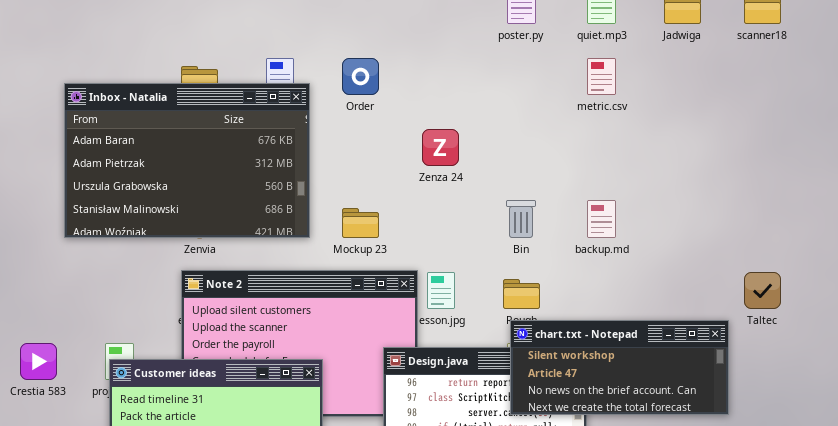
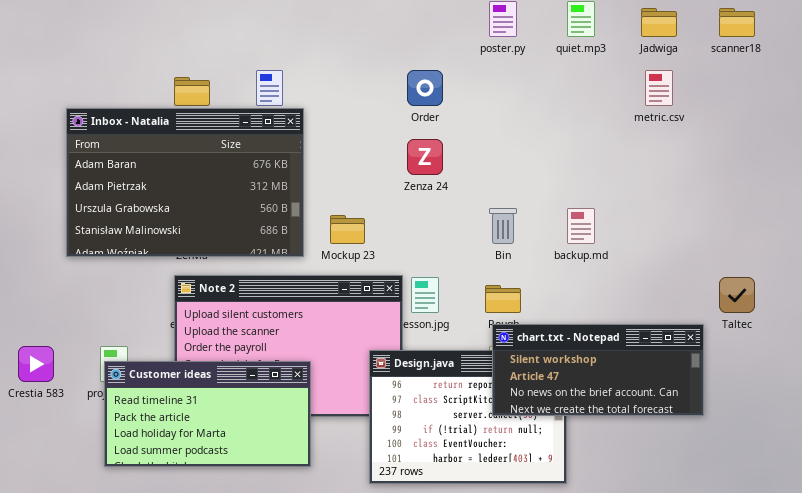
Order: [342,58,379,95] -> [407,70,443,106], moved
metric.csv: [587,58,616,95] -> [645,70,673,106], moved
Inbox - Natalia: [64,83,310,238] -> [66,108,304,257], moved

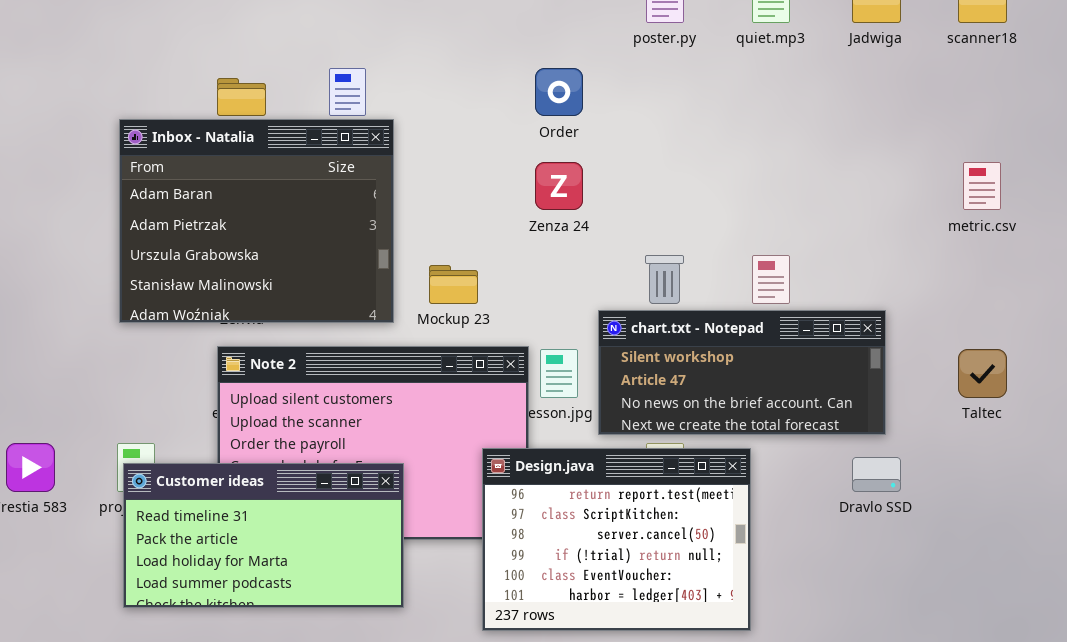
metric.csv: [645,70,673,106] -> [963,162,1001,210], moved
Inbox - Natalia: [66,108,304,257] -> [119,119,394,323], resized
chart.txt - Notepad: [492,324,704,416] -> [598,310,886,435], moved

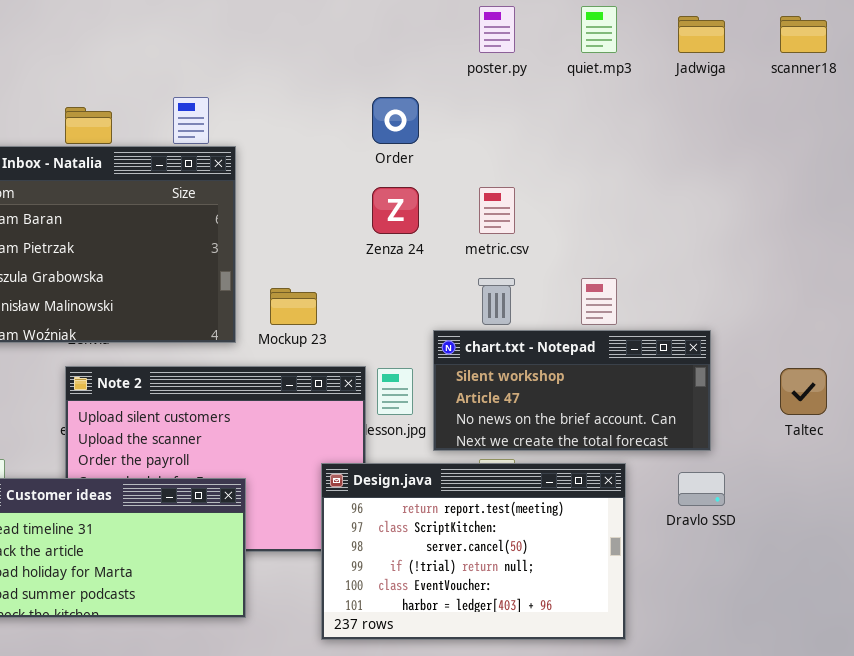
metric.csv: [963,162,1001,210] -> [479,187,515,234], moved
Design.java: [482,448,751,631] -> [321,463,626,640], resized

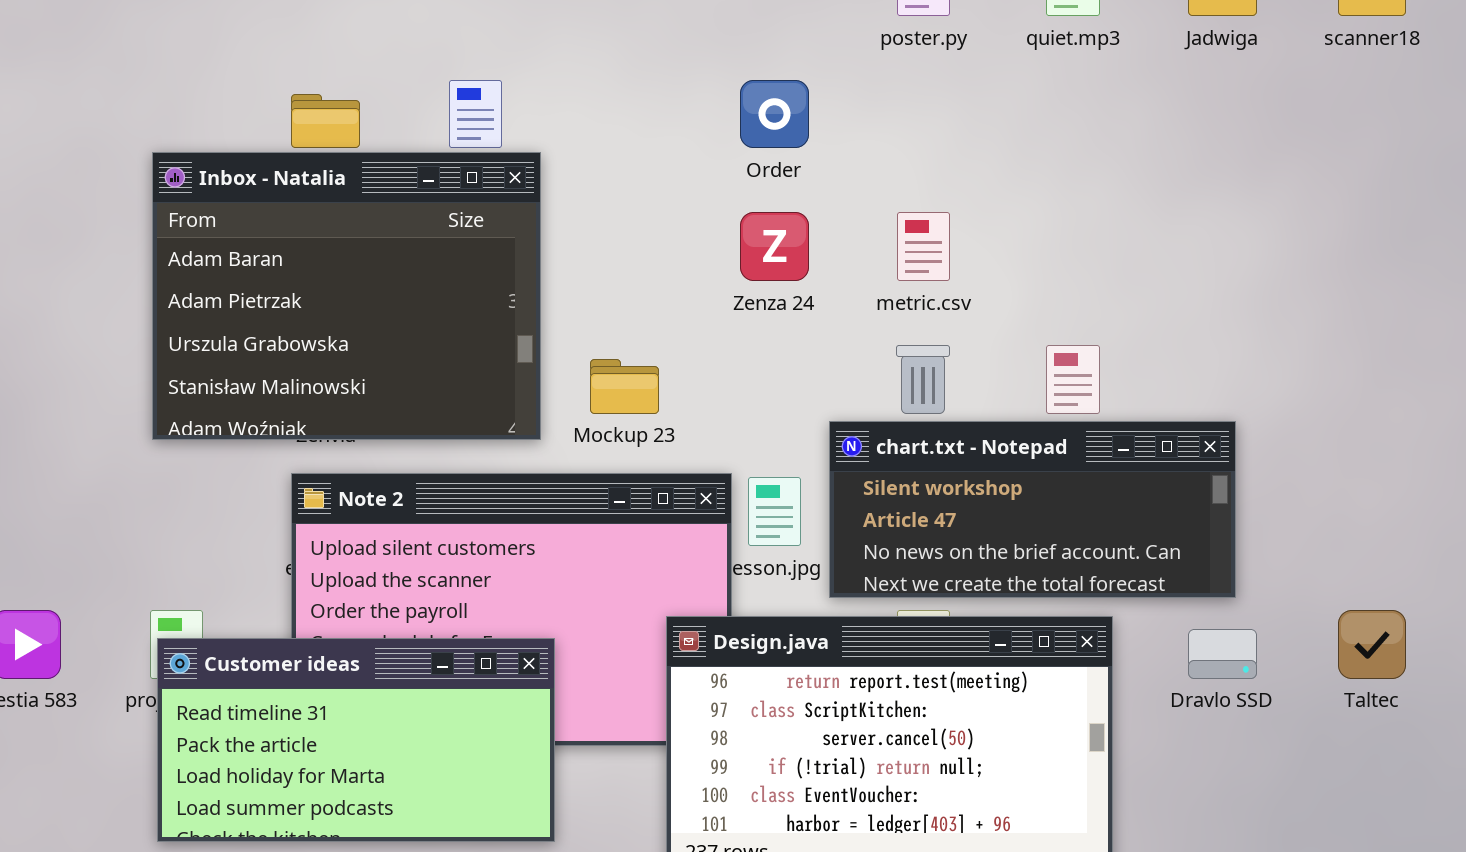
Taltec: [780,368,827,415] -> [1338,610,1406,679], moved

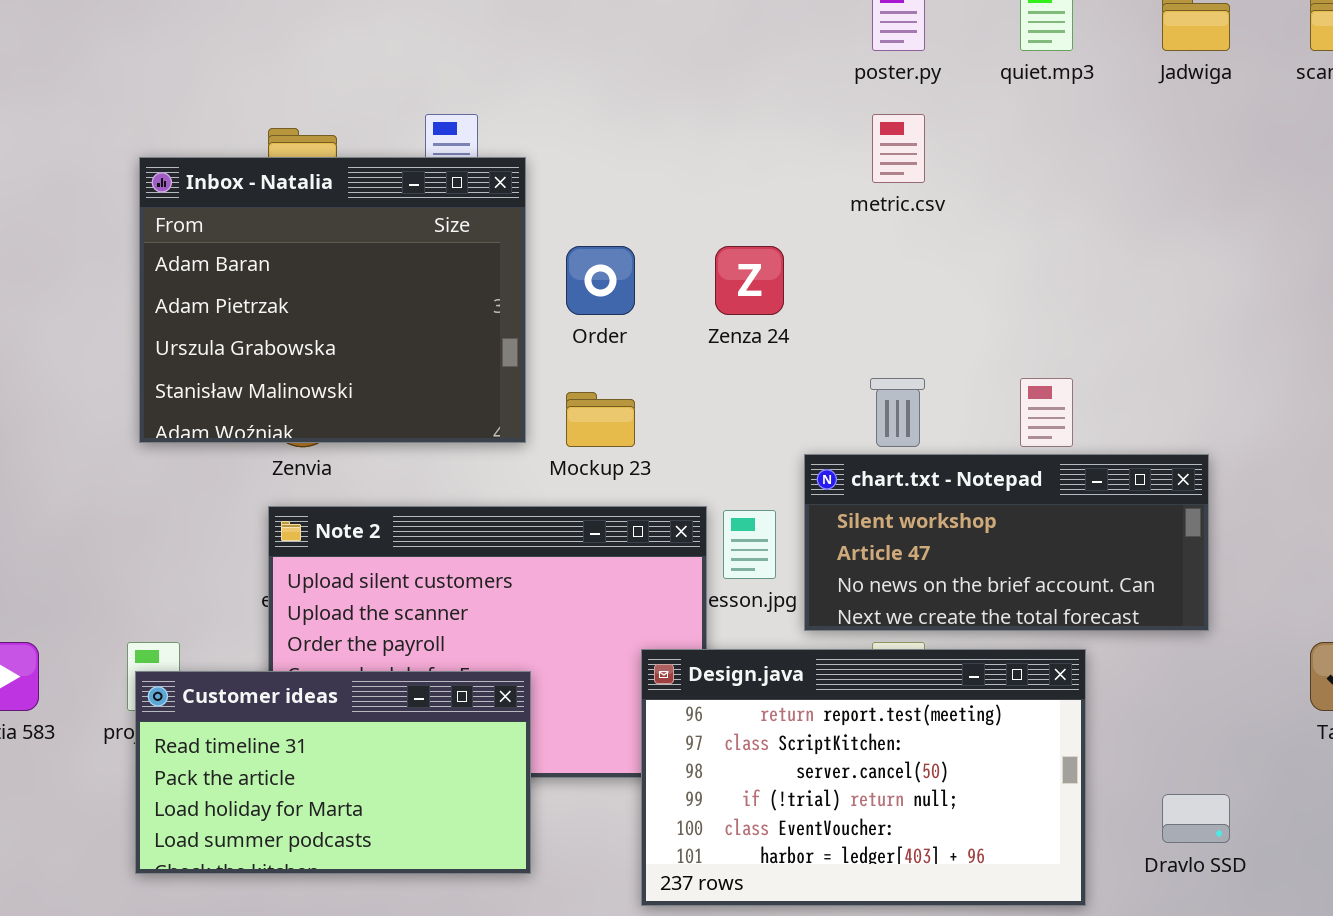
Order: [740,80,809,148] -> [566,246,635,315], moved
Inbox - Natalia: [152,152,541,440] -> [139,157,526,443], moved
metric.csv: [897,212,950,281] -> [872,114,925,183], moved
Dravlo SSD: [1188,629,1257,679] -> [1162,794,1230,843], moved

